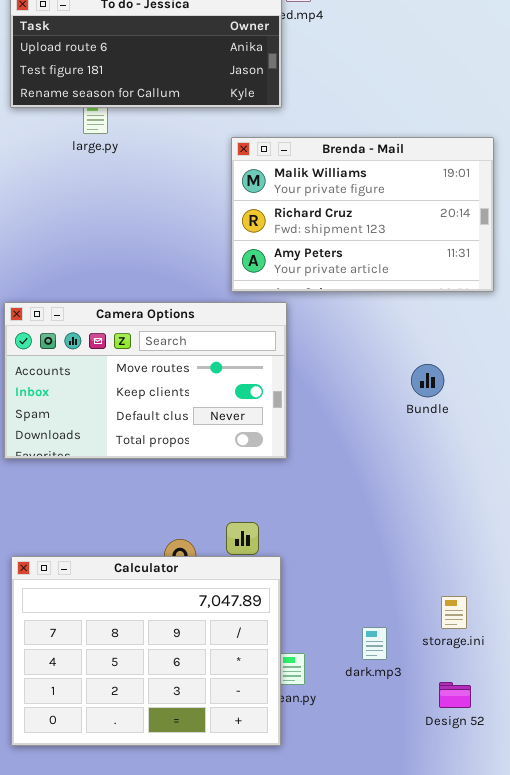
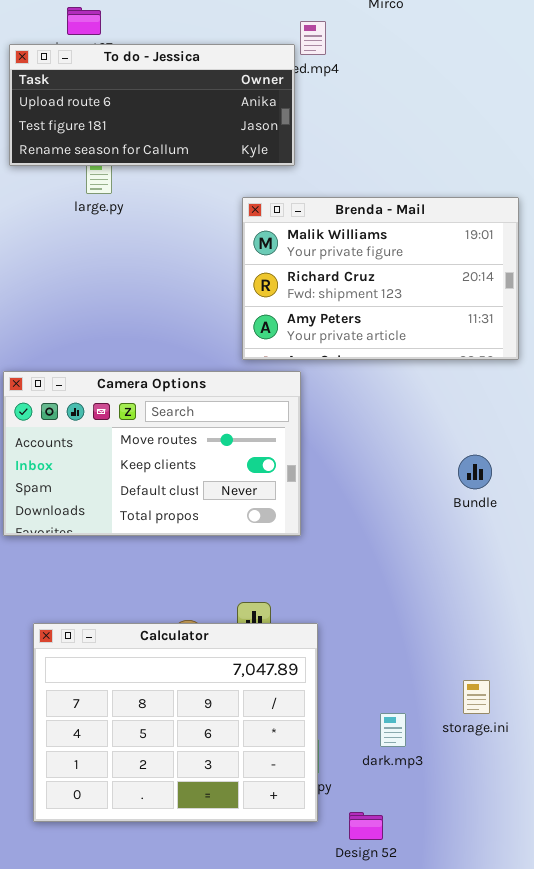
Bundle: [411,364,444,397] -> [458,455,492,489], moved
Calculator: [11,556,281,746] -> [33,623,318,822], moved
Design 52: [439,682,471,708] -> [349,812,383,840], moved

